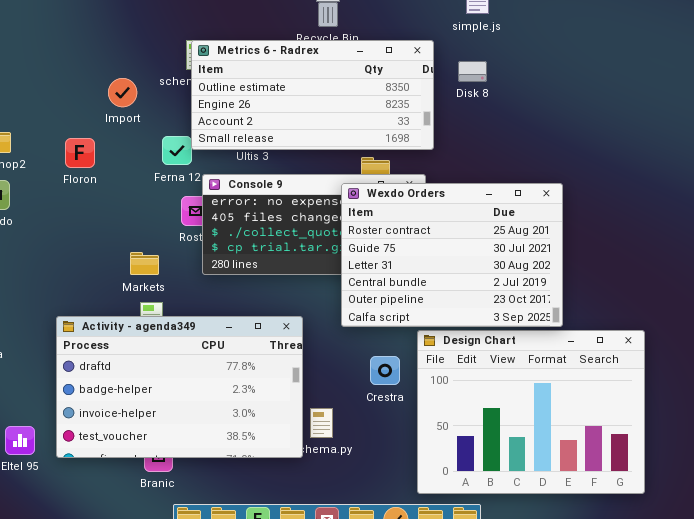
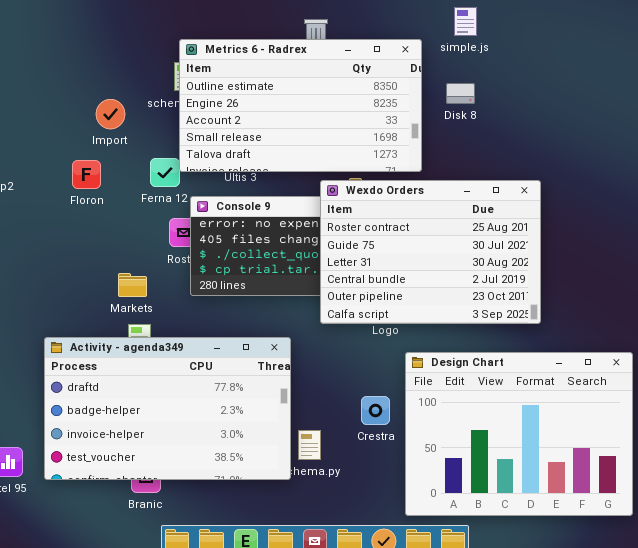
Metrics 6 - Radrex: [191,40,434,150] -> [179,39,422,172], resized
Floron: [65,138,95,168] -> [72,160,101,189], moved
Wexdo Orders: [341,183,563,327] -> [320,180,541,324], moved
Crestra: [370,356,400,385] -> [361,396,390,425], moved

